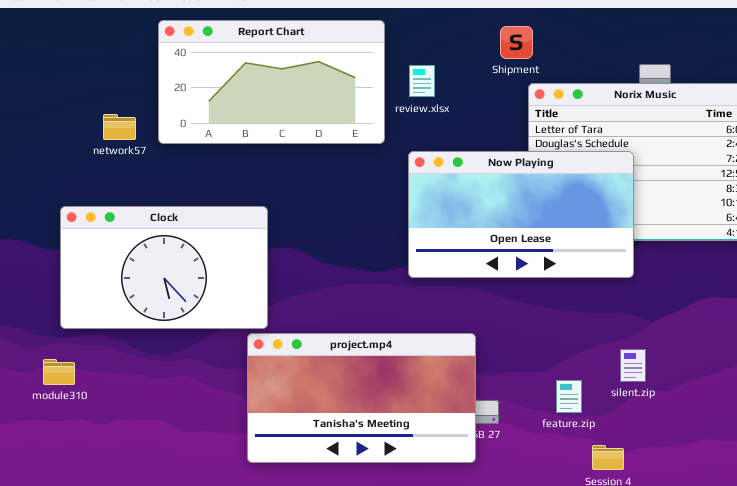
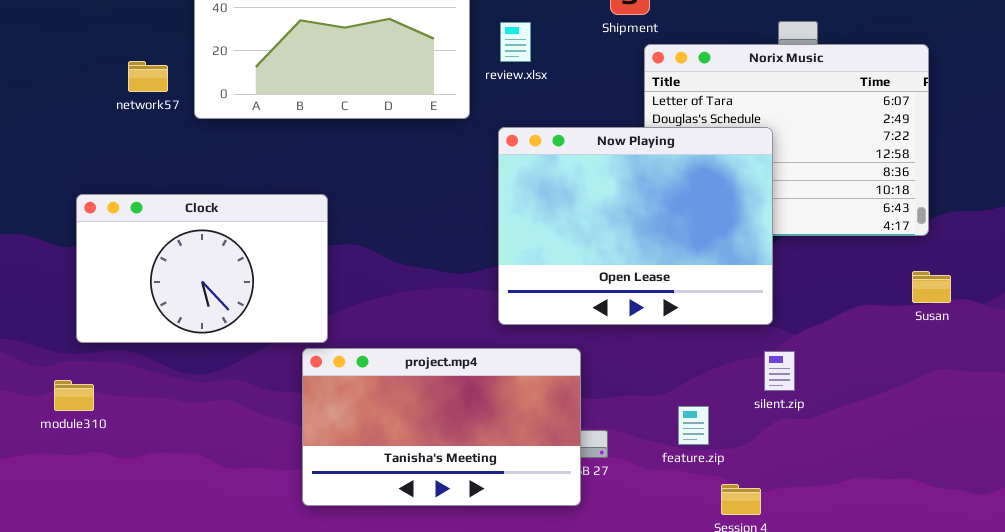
network57: [103,114,136,140] -> [128,61,168,92], moved
Now Playing: [408,151,634,278] -> [498,127,773,325], resized
silent.zip: [620,349,646,382] -> [764,351,795,391], moved

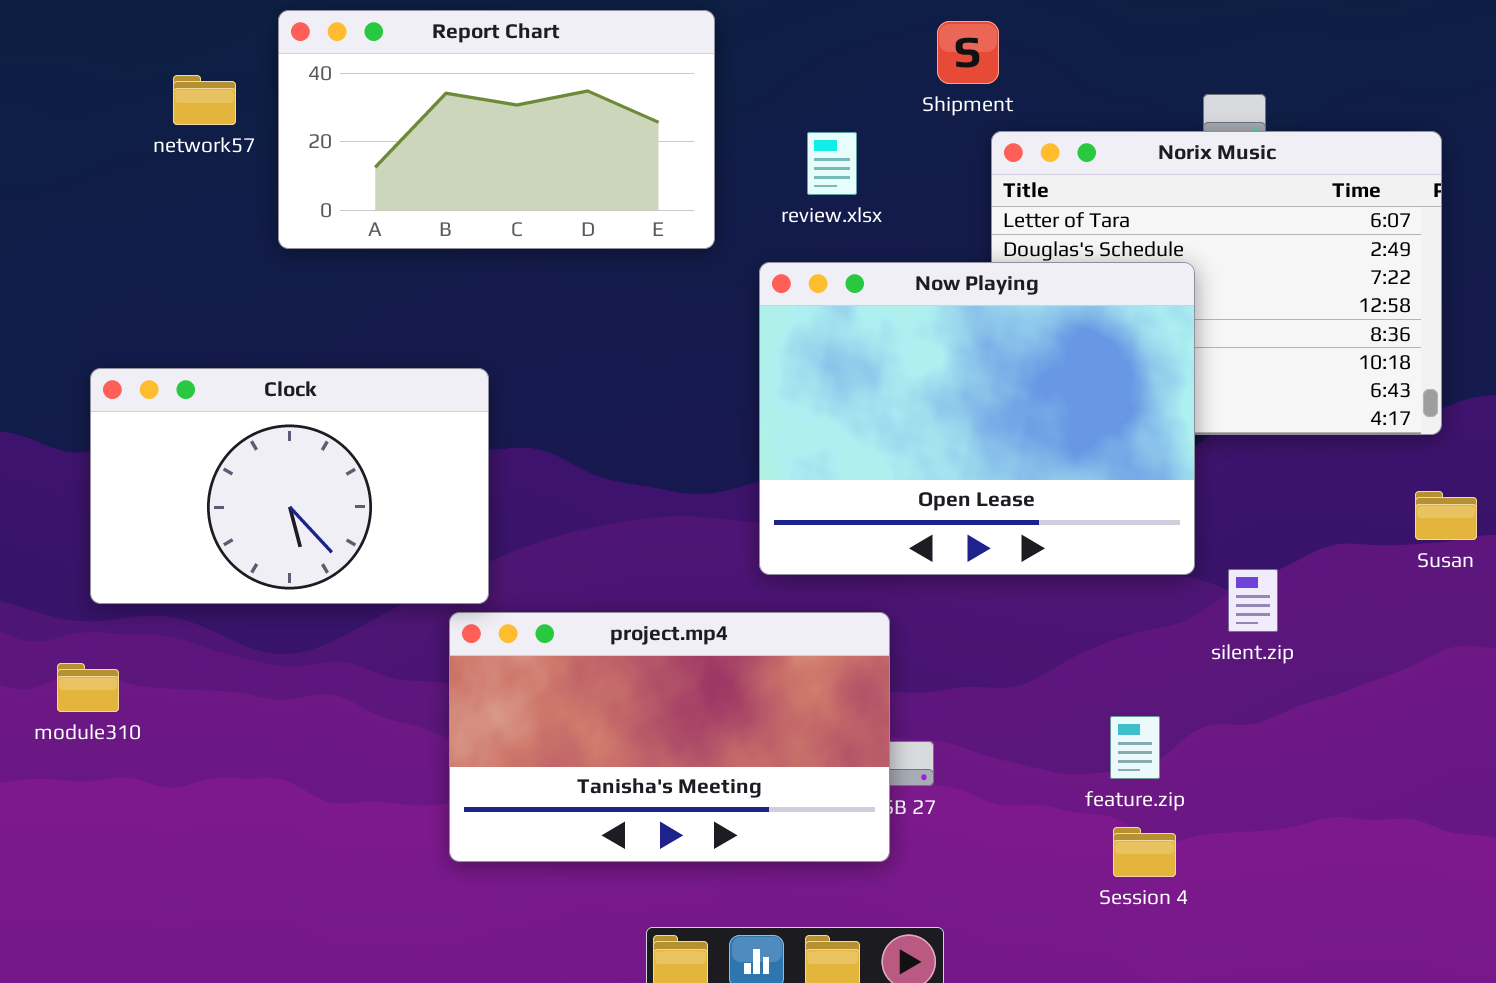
review.xlsx: [500,22,531,62] -> [807,132,857,195], moved
network57: [128,61,168,92] -> [173,75,236,125], moved
silent.zip: [764,351,795,391] -> [1228,569,1278,632], moved
feature.zip: [678,406,709,445] -> [1110,716,1160,779], moved

